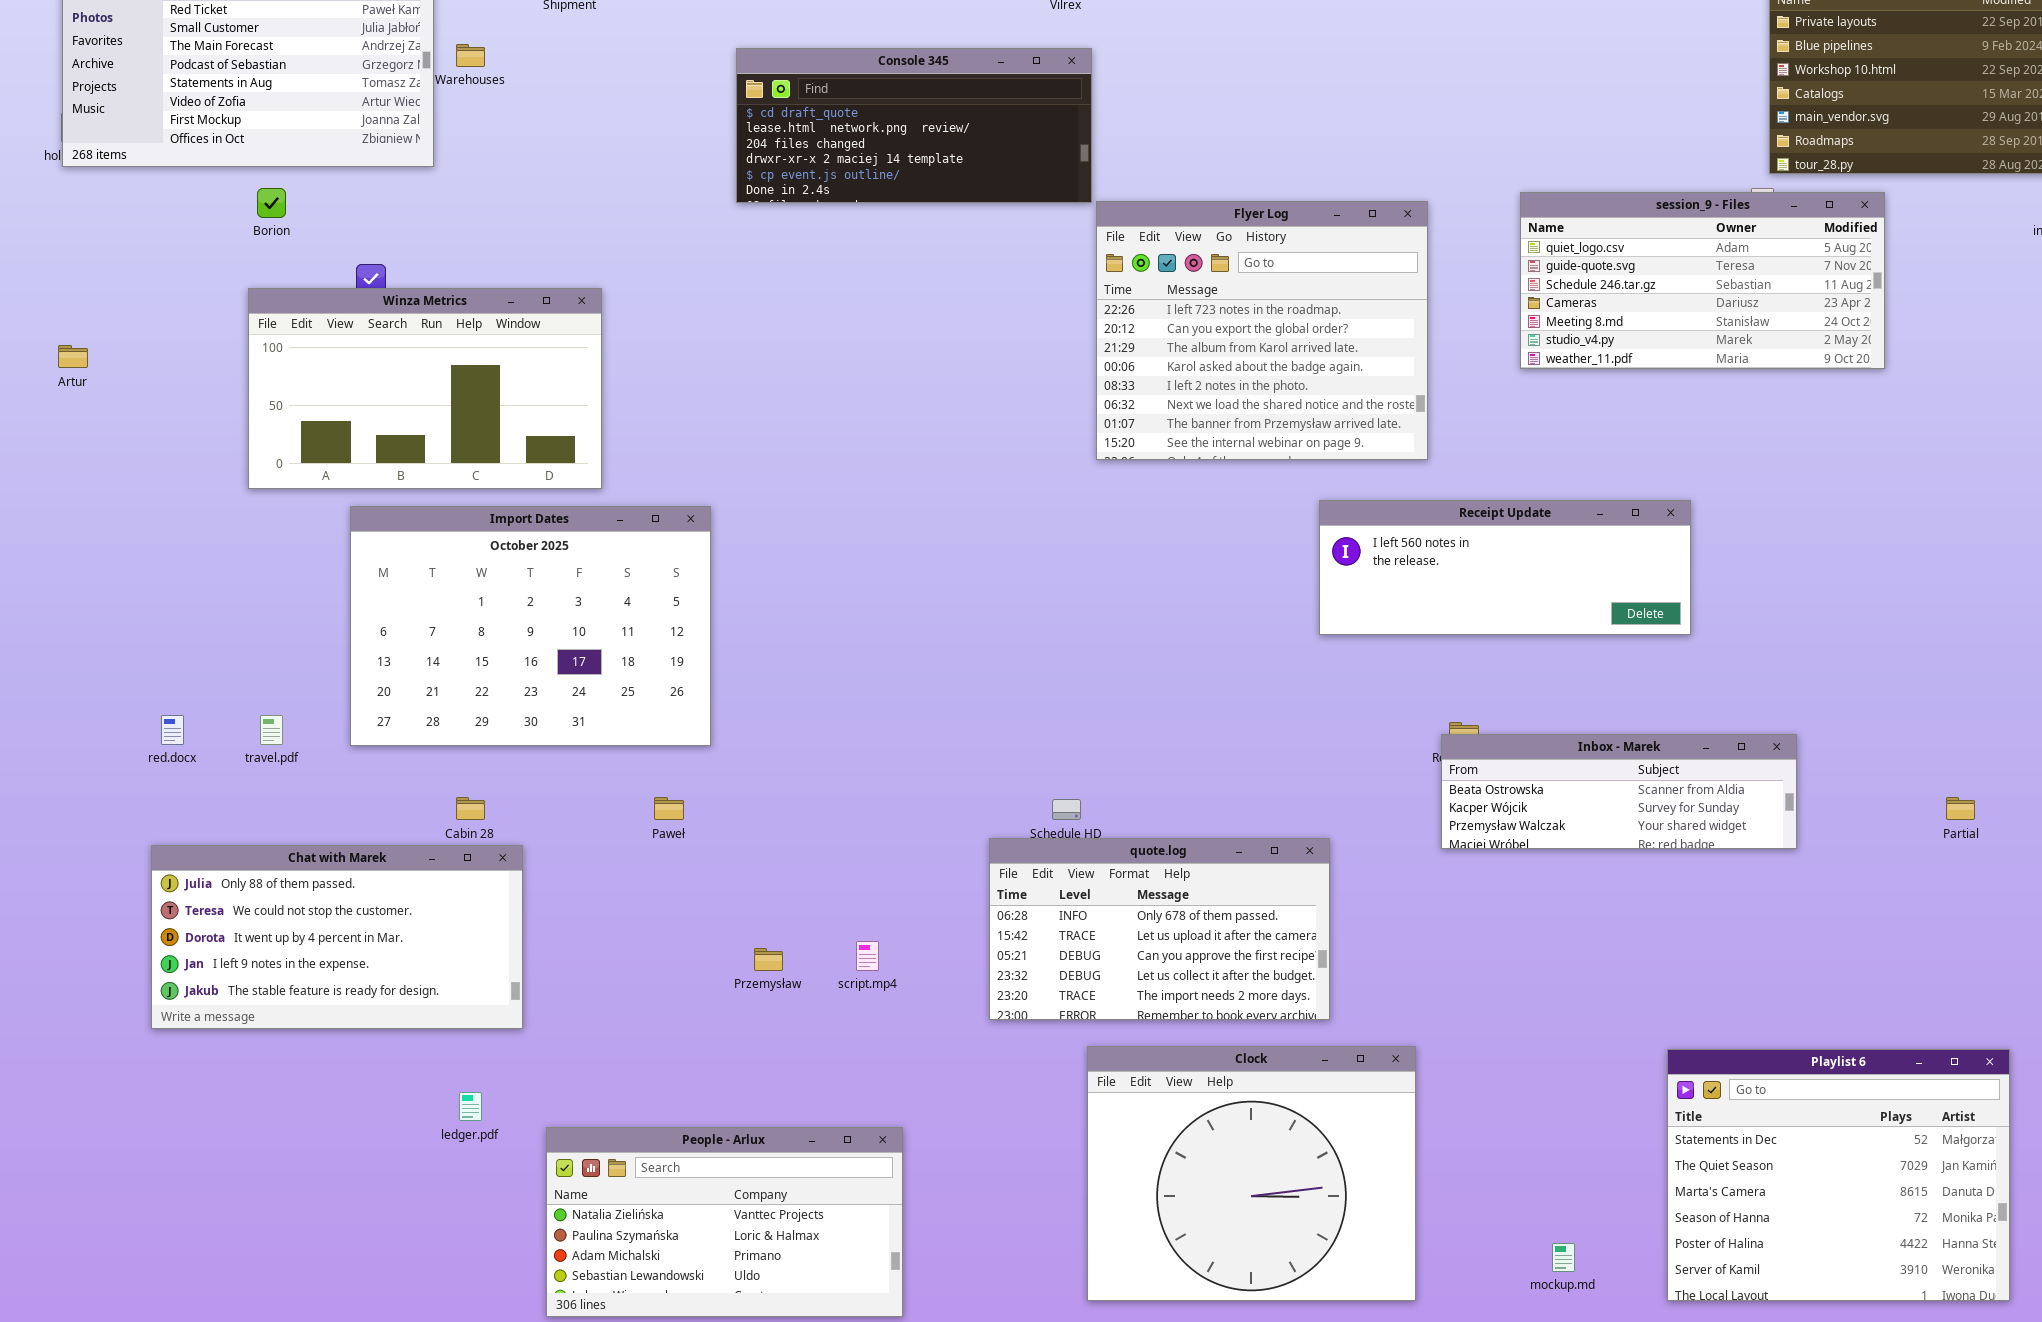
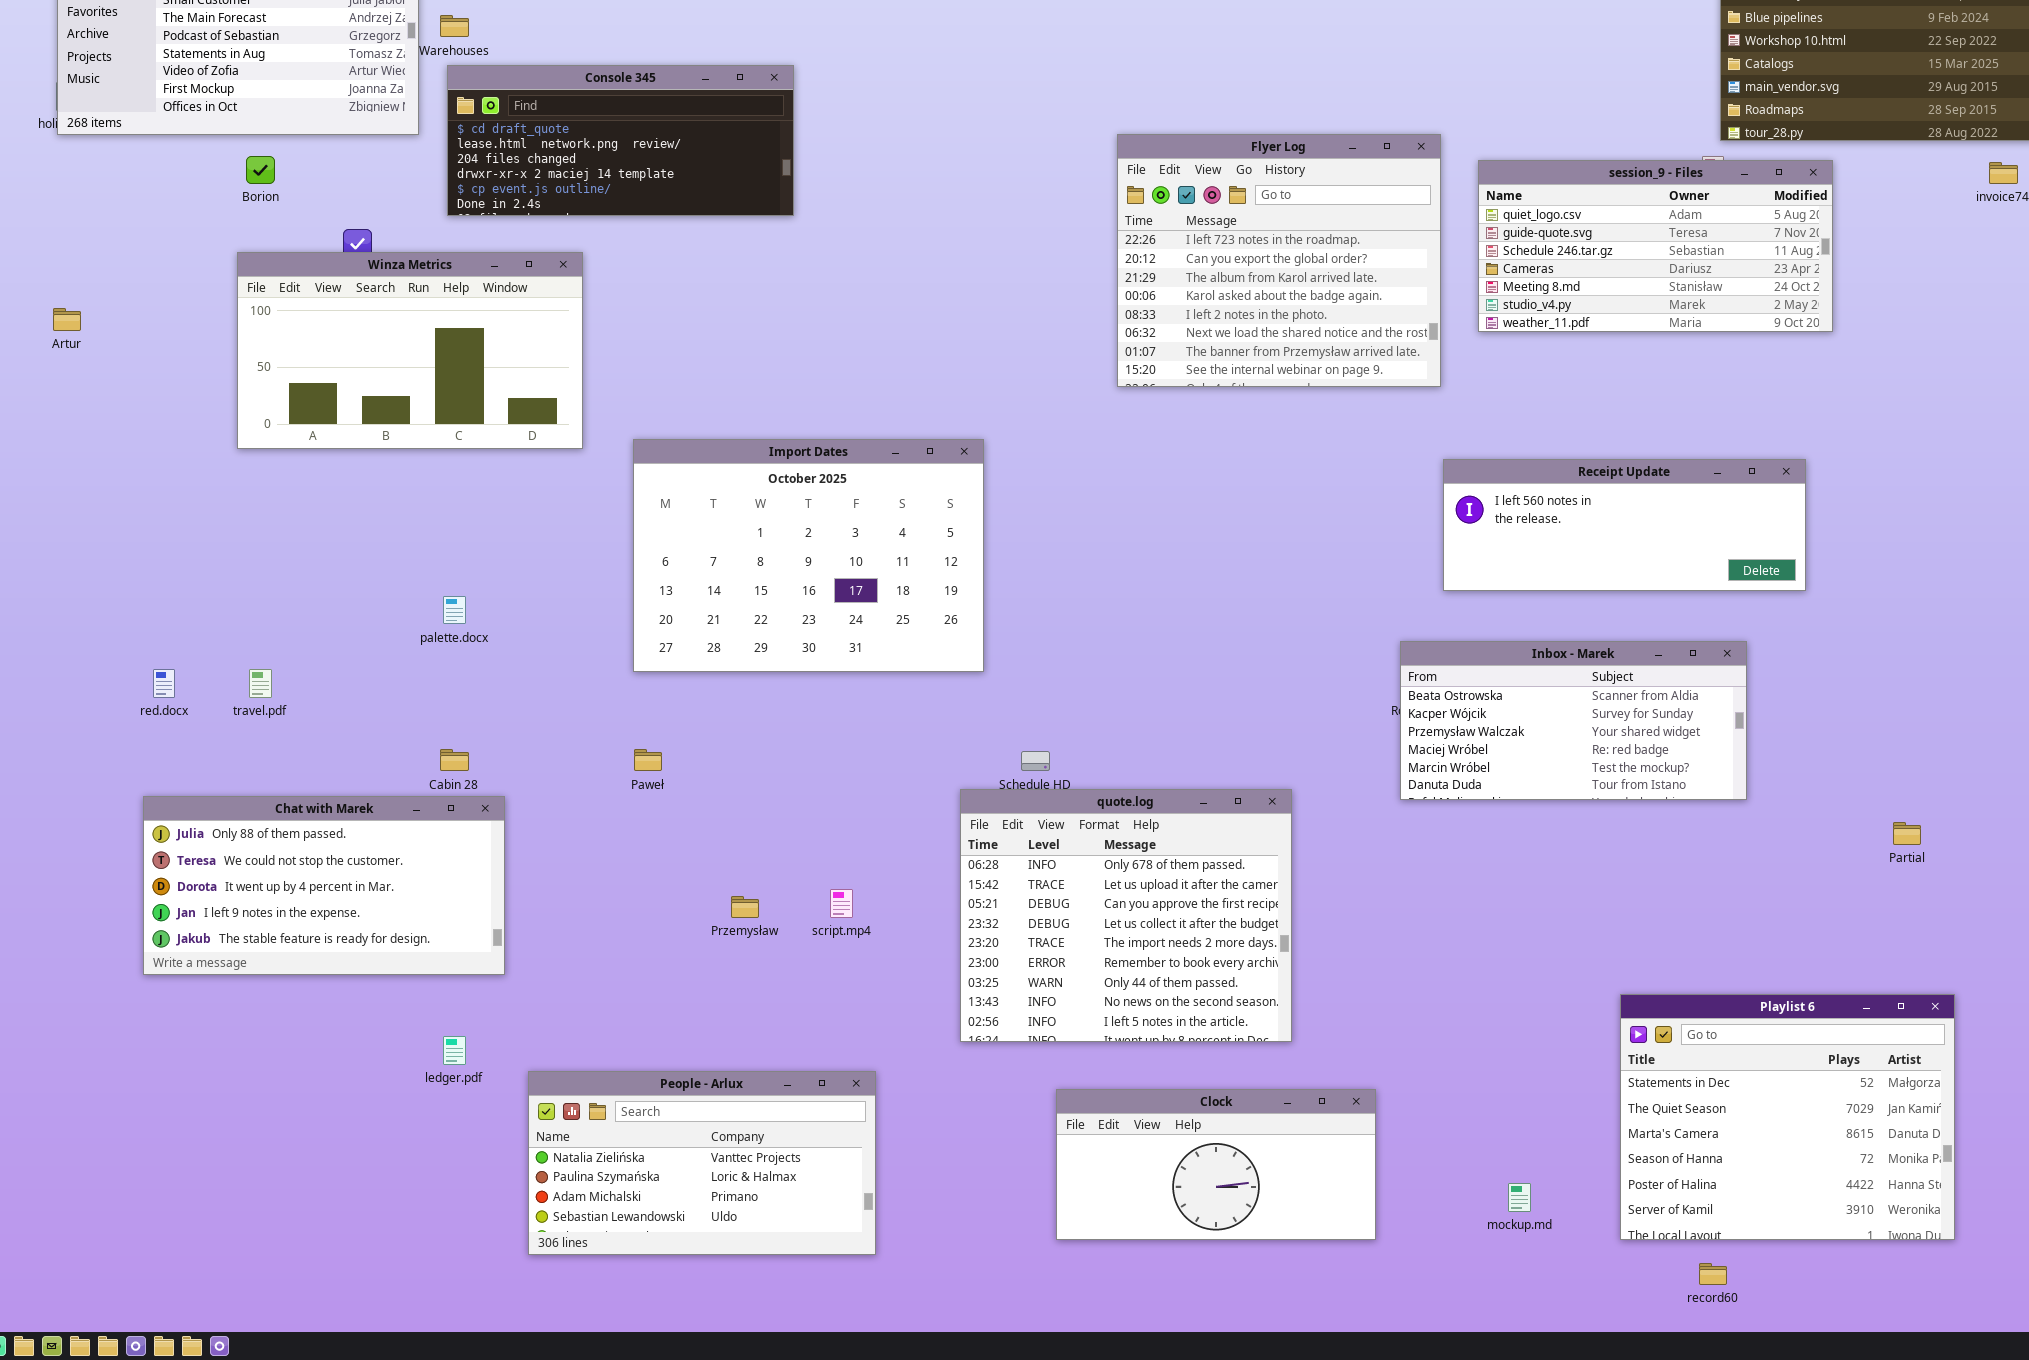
Console 345: [736,48,1092,203] -> [447,65,794,216], moved
Flyer Log: [1096,201,1428,460] -> [1117,134,1441,387], moved
Receipt Update: [1319,500,1691,635] -> [1443,459,1806,591], moved
Import Dates: [350,506,711,746] -> [633,439,984,672], moved
Inbox - Marek: [1441,734,1797,849] -> [1400,641,1747,800], resized
Partial: [1946,797,1975,820] -> [1893,822,1921,845], moved
quote.log: [989,838,1330,1020] -> [960,789,1292,1042], resized
Clock: [1087,1046,1416,1301] -> [1056,1089,1376,1240], resized

